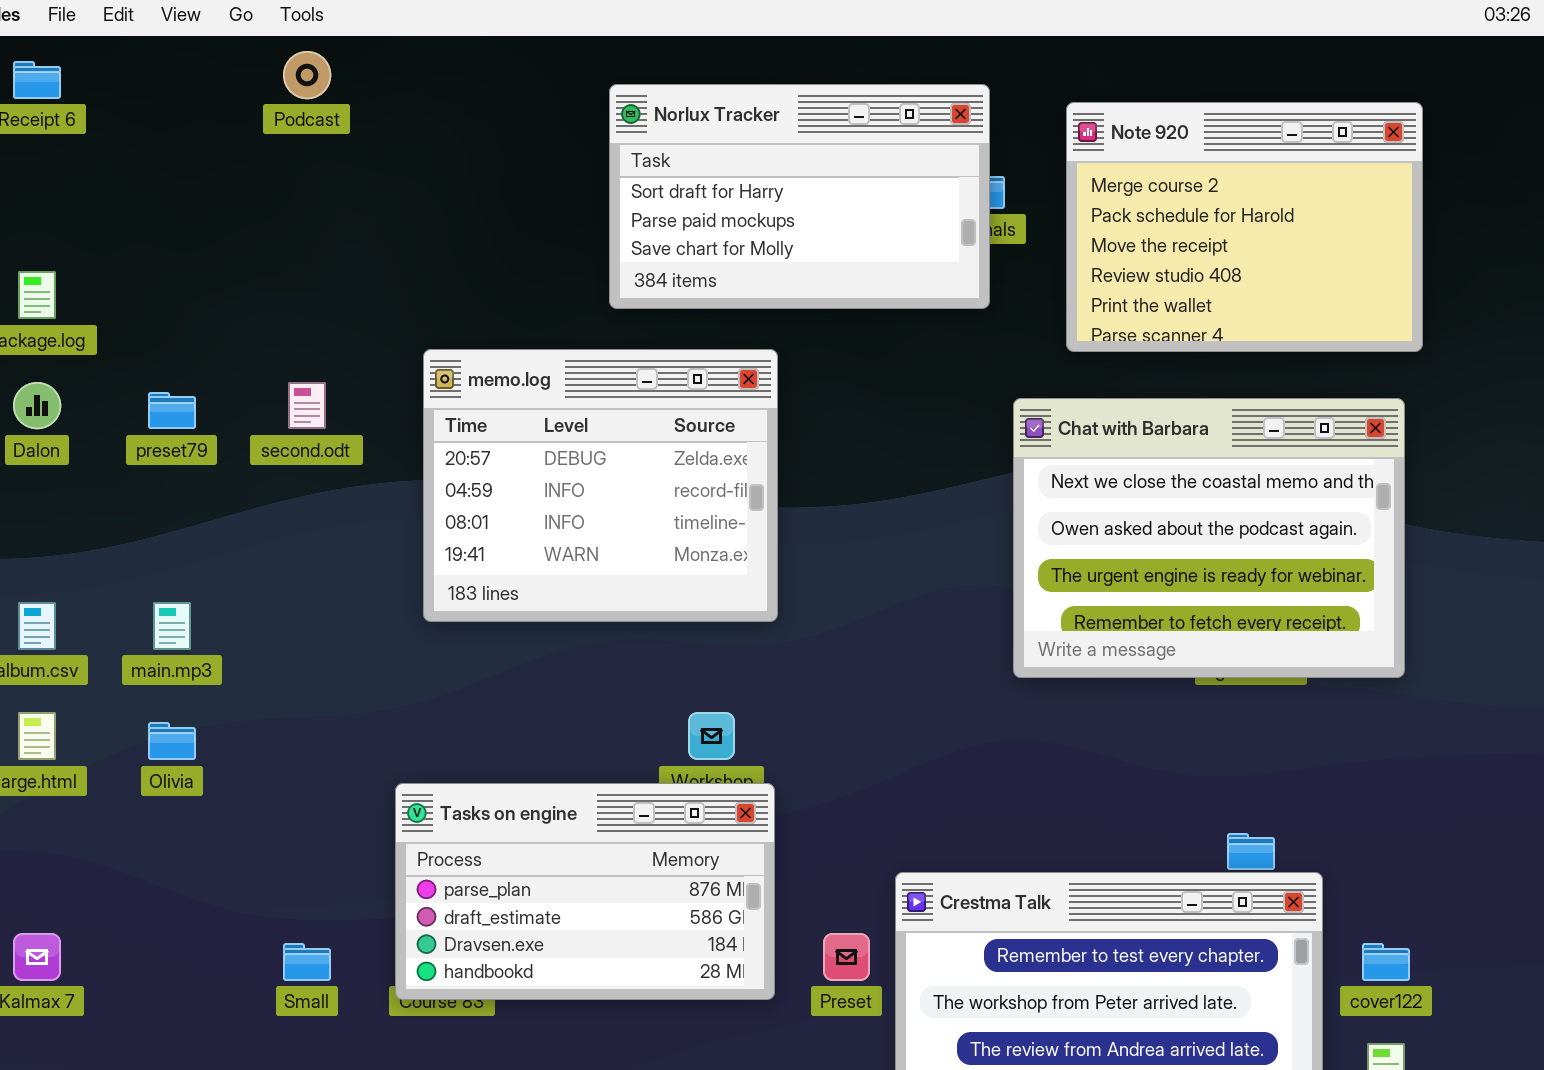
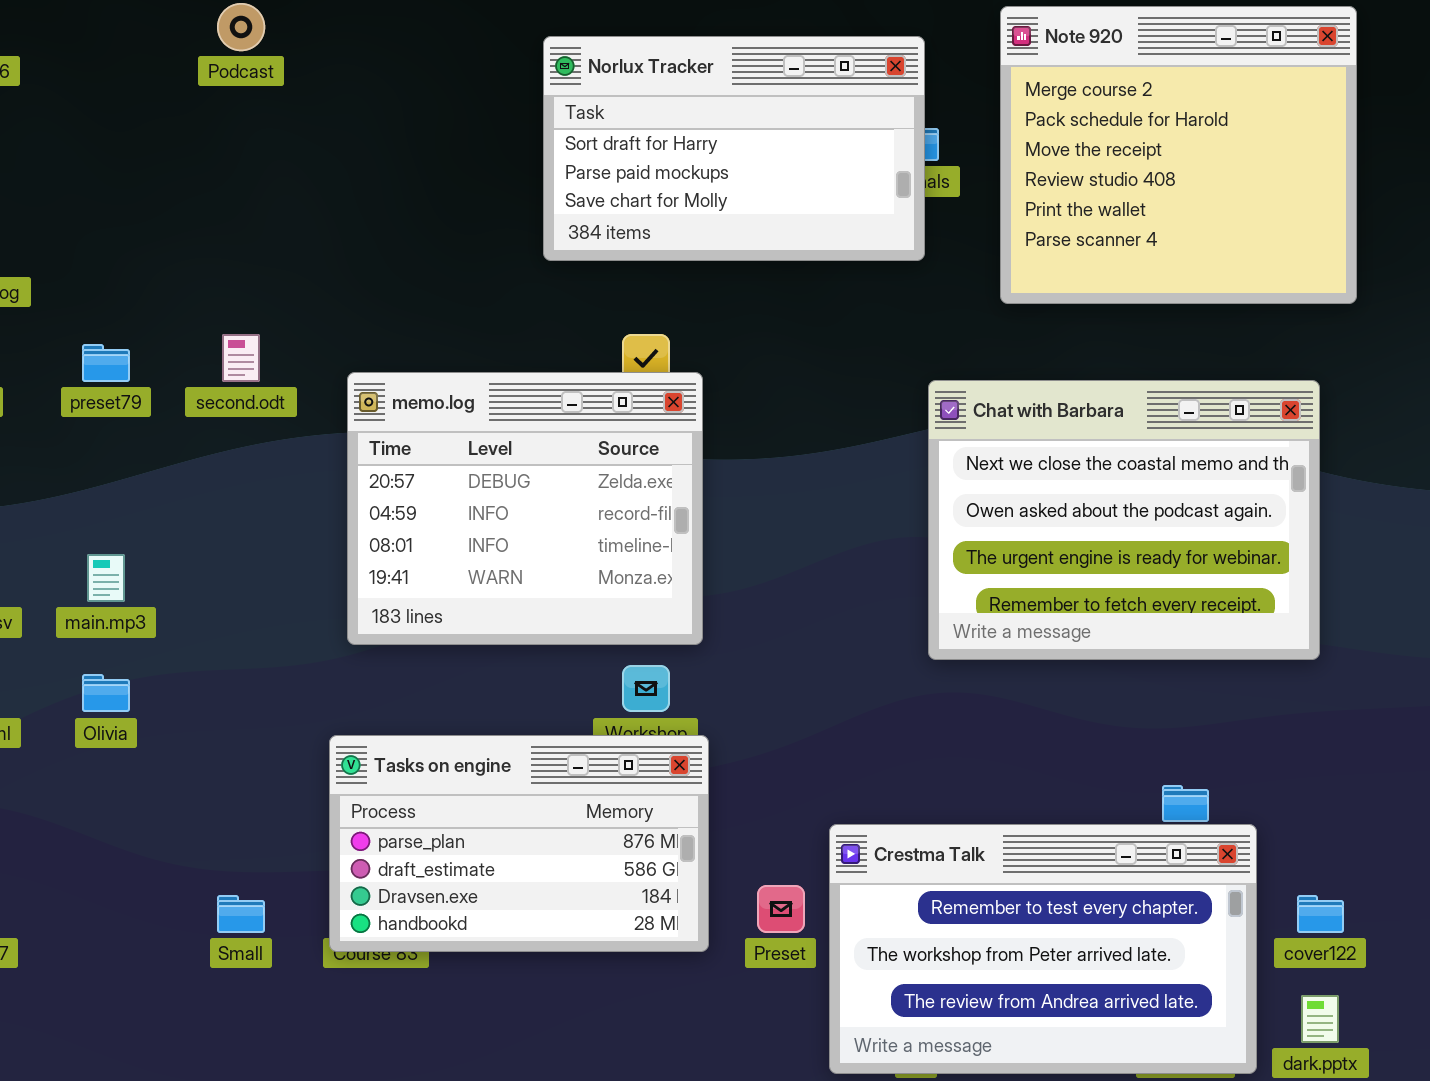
Note 920: [1066,102,1423,352] -> [1000,6,1357,304], resized
memo.log: [423,349,778,622] -> [347,372,703,645], moved
Chat with Barbara: [1013,398,1405,678] -> [928,380,1320,660], moved

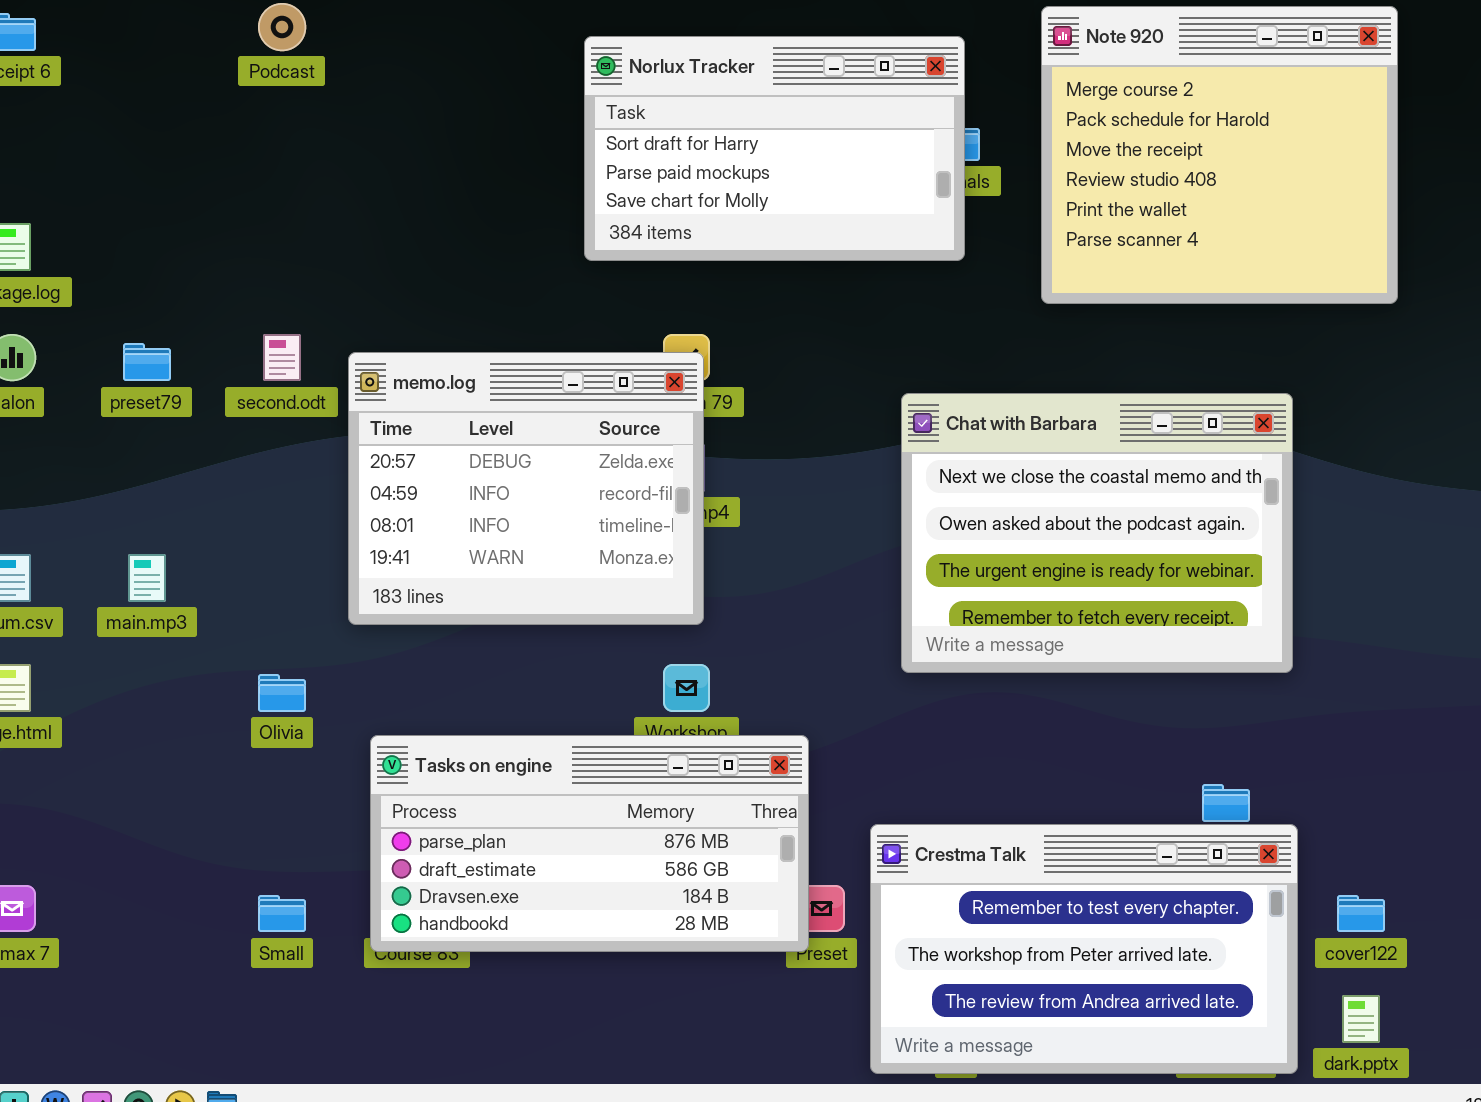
memo.log: [347,372,703,645] -> [348,352,704,625], moved
Chat with Barbara: [928,380,1320,660] -> [901,393,1293,673], moved
Olivia: [82,674,130,712] -> [258,674,306,712], moved
Tasks on engine: [329,735,709,952] -> [370,735,809,952], resized

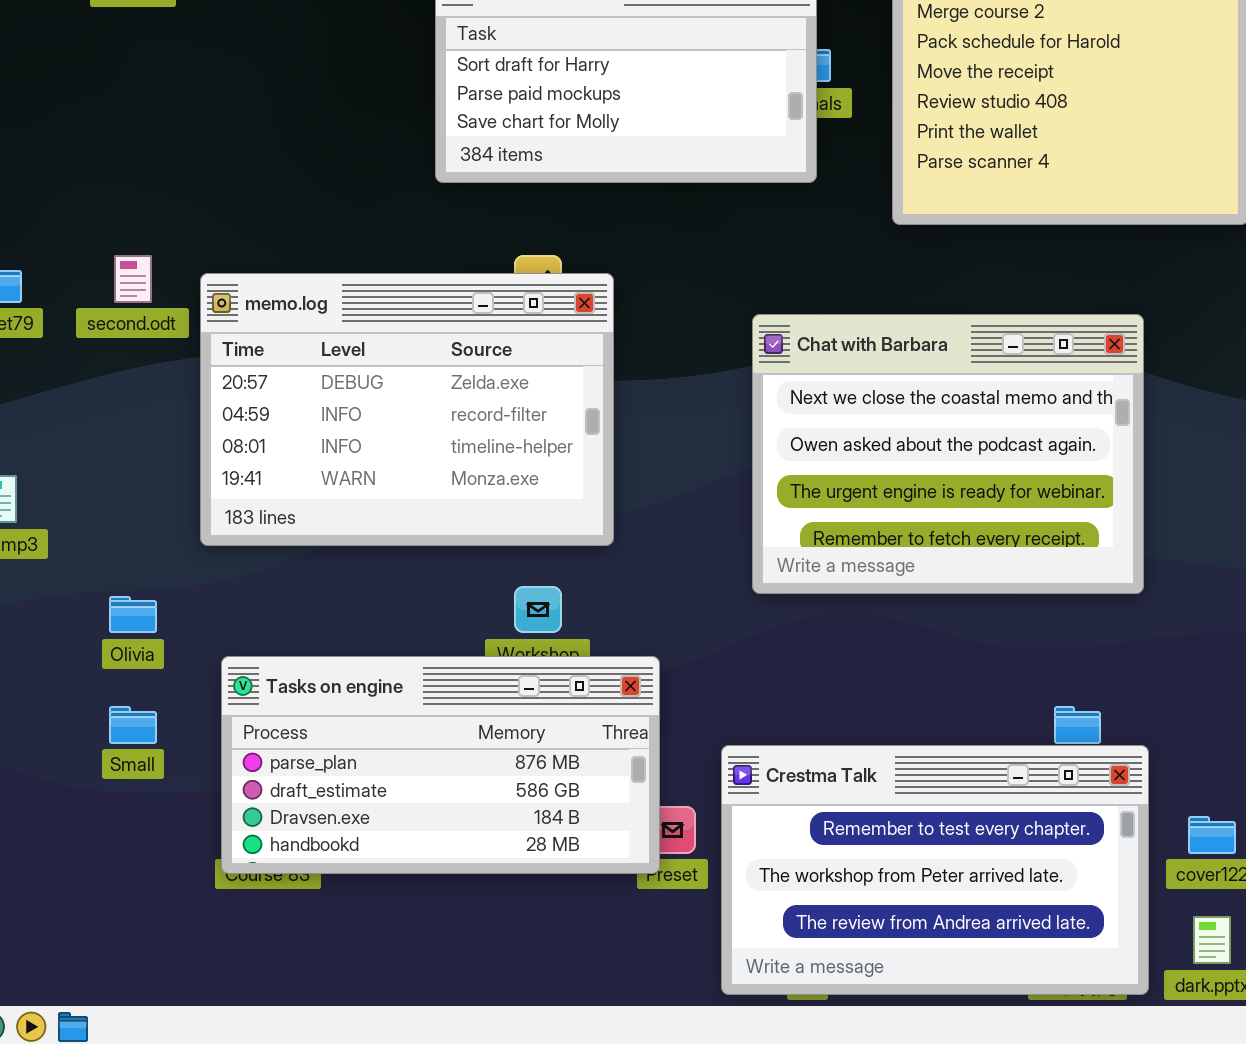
memo.log: [348,352,704,625] -> [200,273,614,546], resized
Small: [258,895,306,932] -> [109,706,157,744], moved

